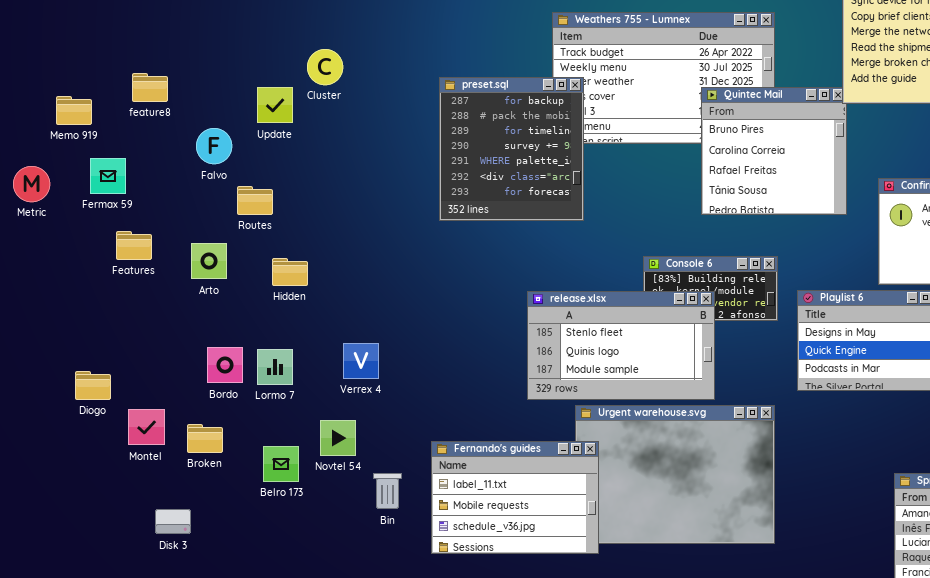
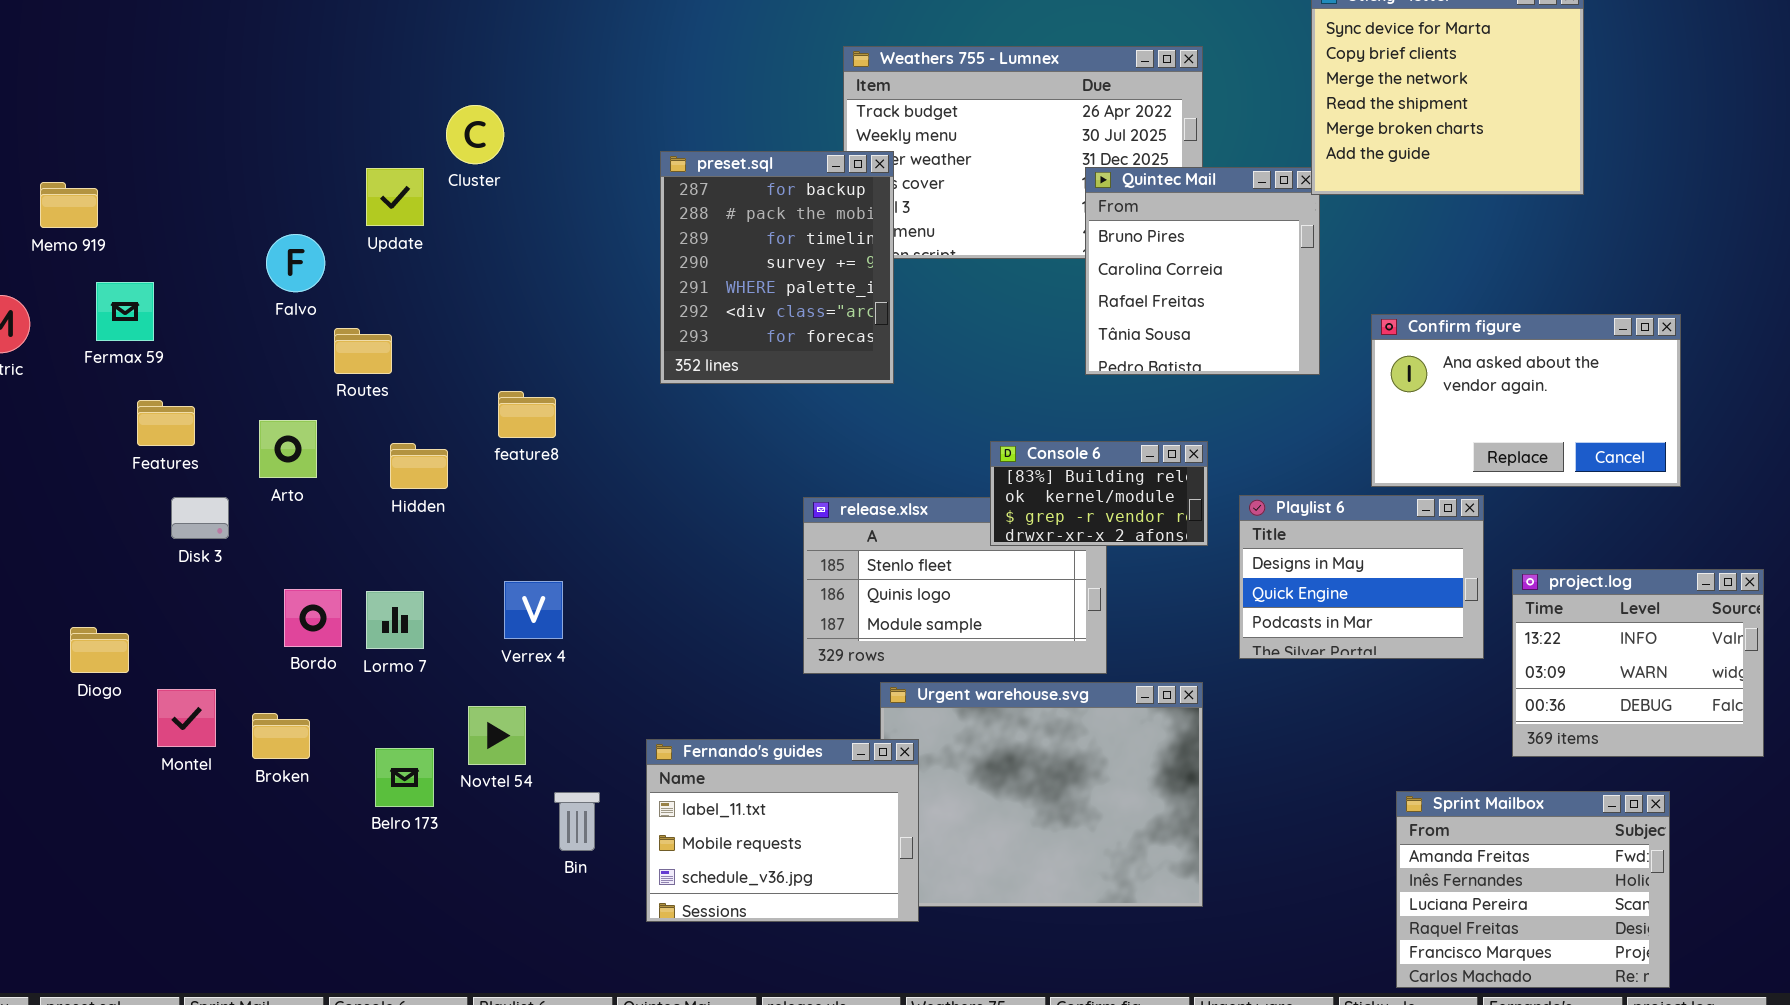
feature8: [132,73,168,102] -> [498,391,556,438], moved
Console 6: [643,256,778,321] -> [990,441,1208,546], raised
Disk 3: [155,509,191,534] -> [171,497,229,539], moved

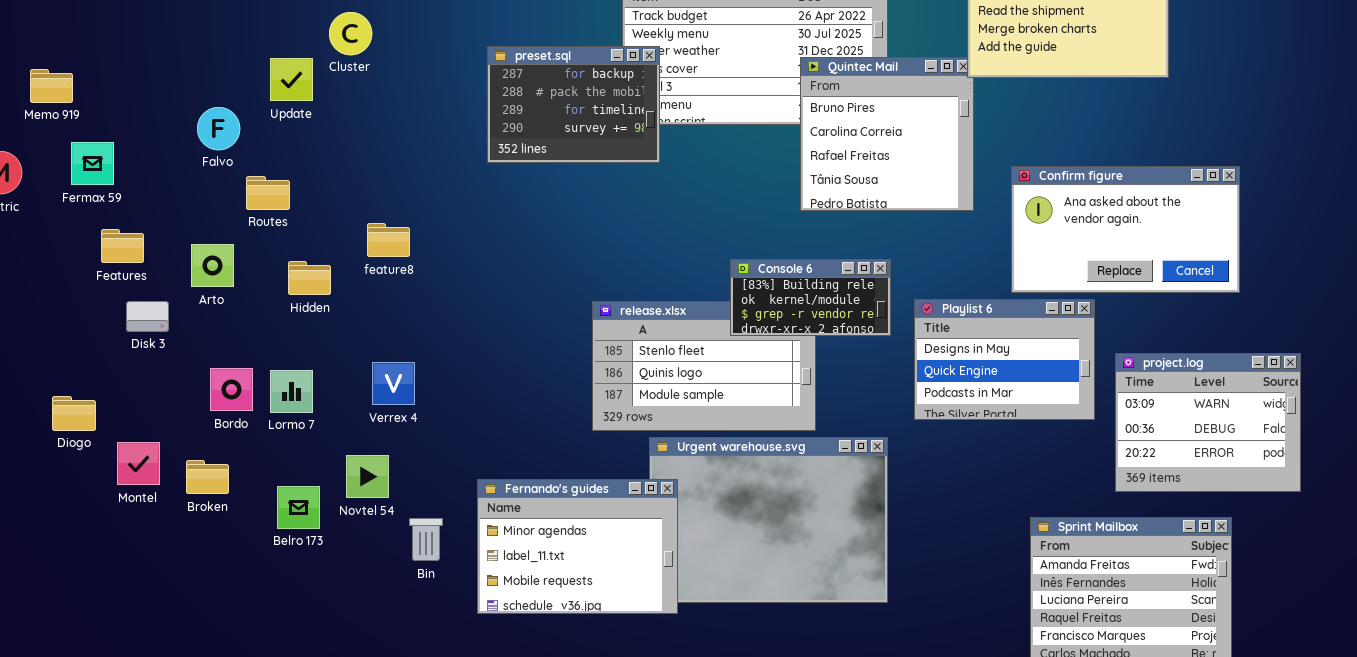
preset.sql: [660,151,894,384] -> [487,46,660,163], resized
project.log: [1512,569,1764,757] -> [1115,353,1301,492], scrolled down 1 row
Fernando's guides: [646,739,919,922] -> [477,479,678,614], scrolled up 1 row

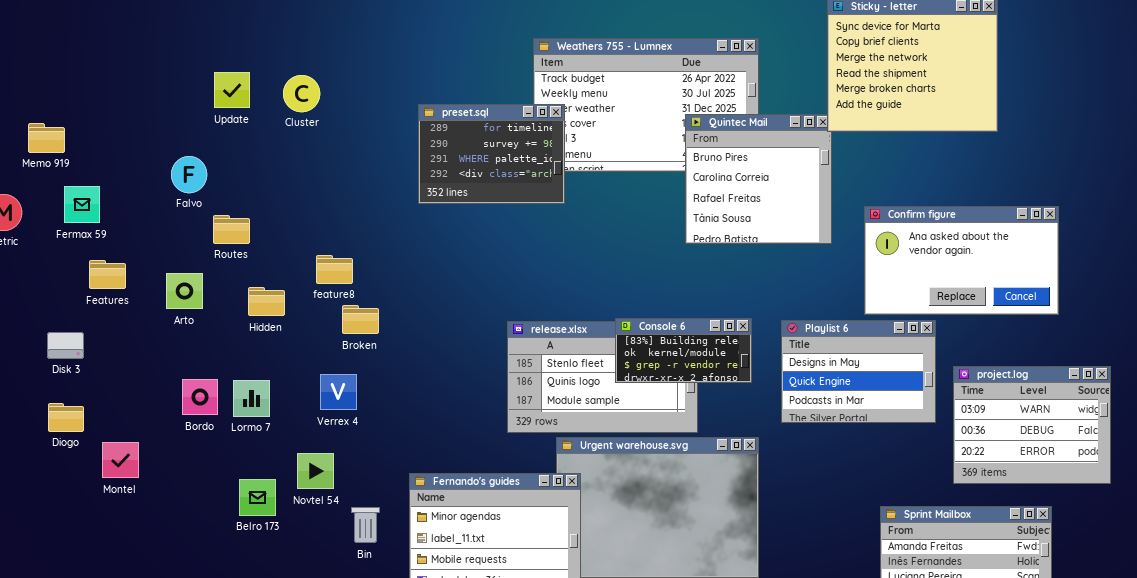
preset.sql: [487,46,660,163] -> [418,104,565,204], scrolled down 2 rows
Update: [270,58,313,101] -> [214,72,250,108], moved
Console 6: [730,259,891,336] -> [615,318,752,383], moved
Disk 3: [126,301,169,332] -> [47,332,84,359], moved
Broken: [186,460,229,494] -> [342,305,379,334], moved

